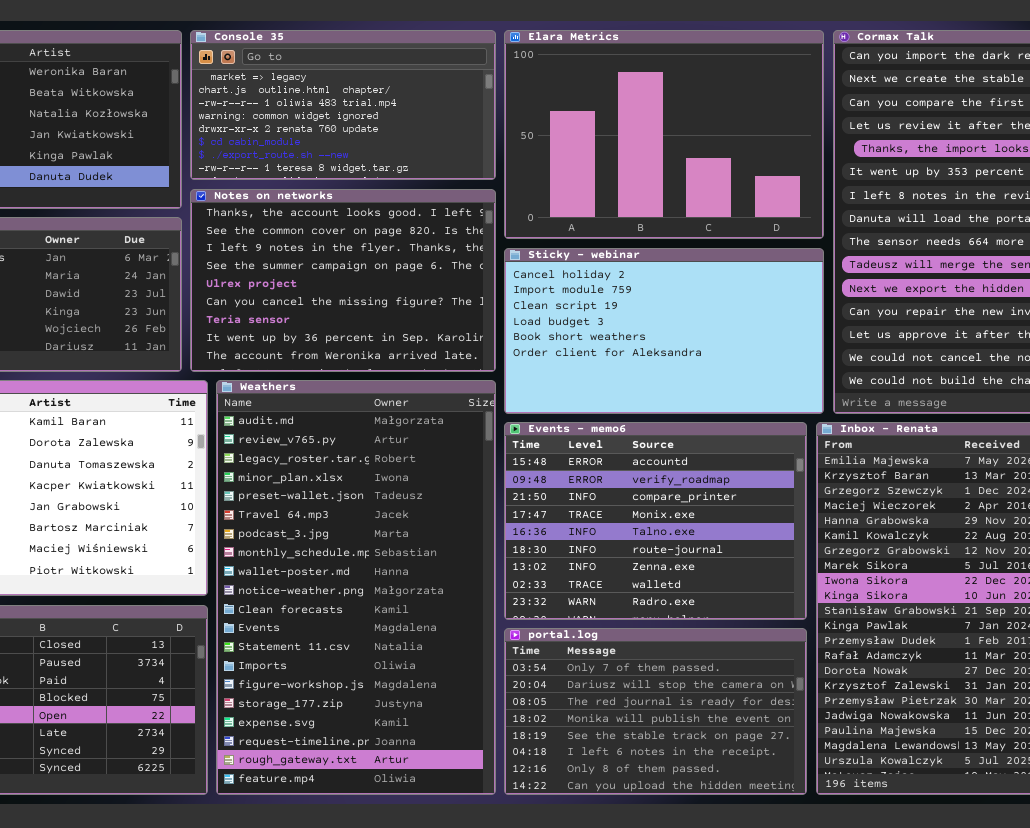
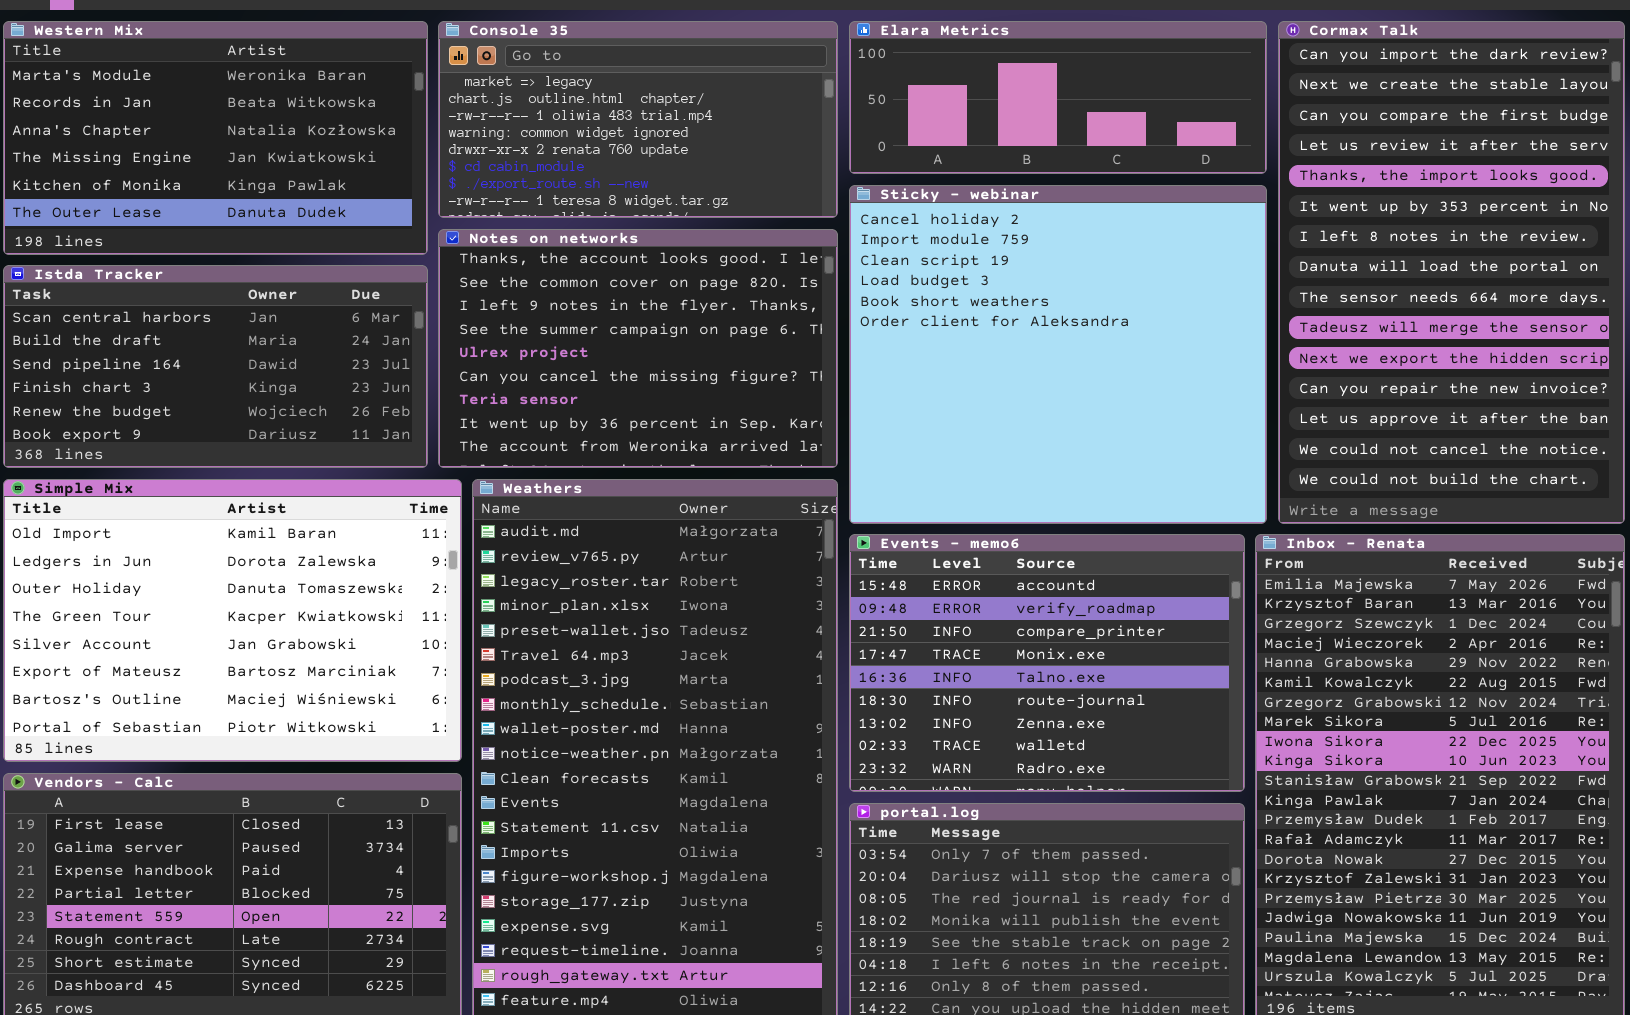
Elara Metrics: [504,30,824,239] -> [849,21,1267,174], resized
Sticky - webinar: [504,248,824,414] -> [849,185,1267,524], resized

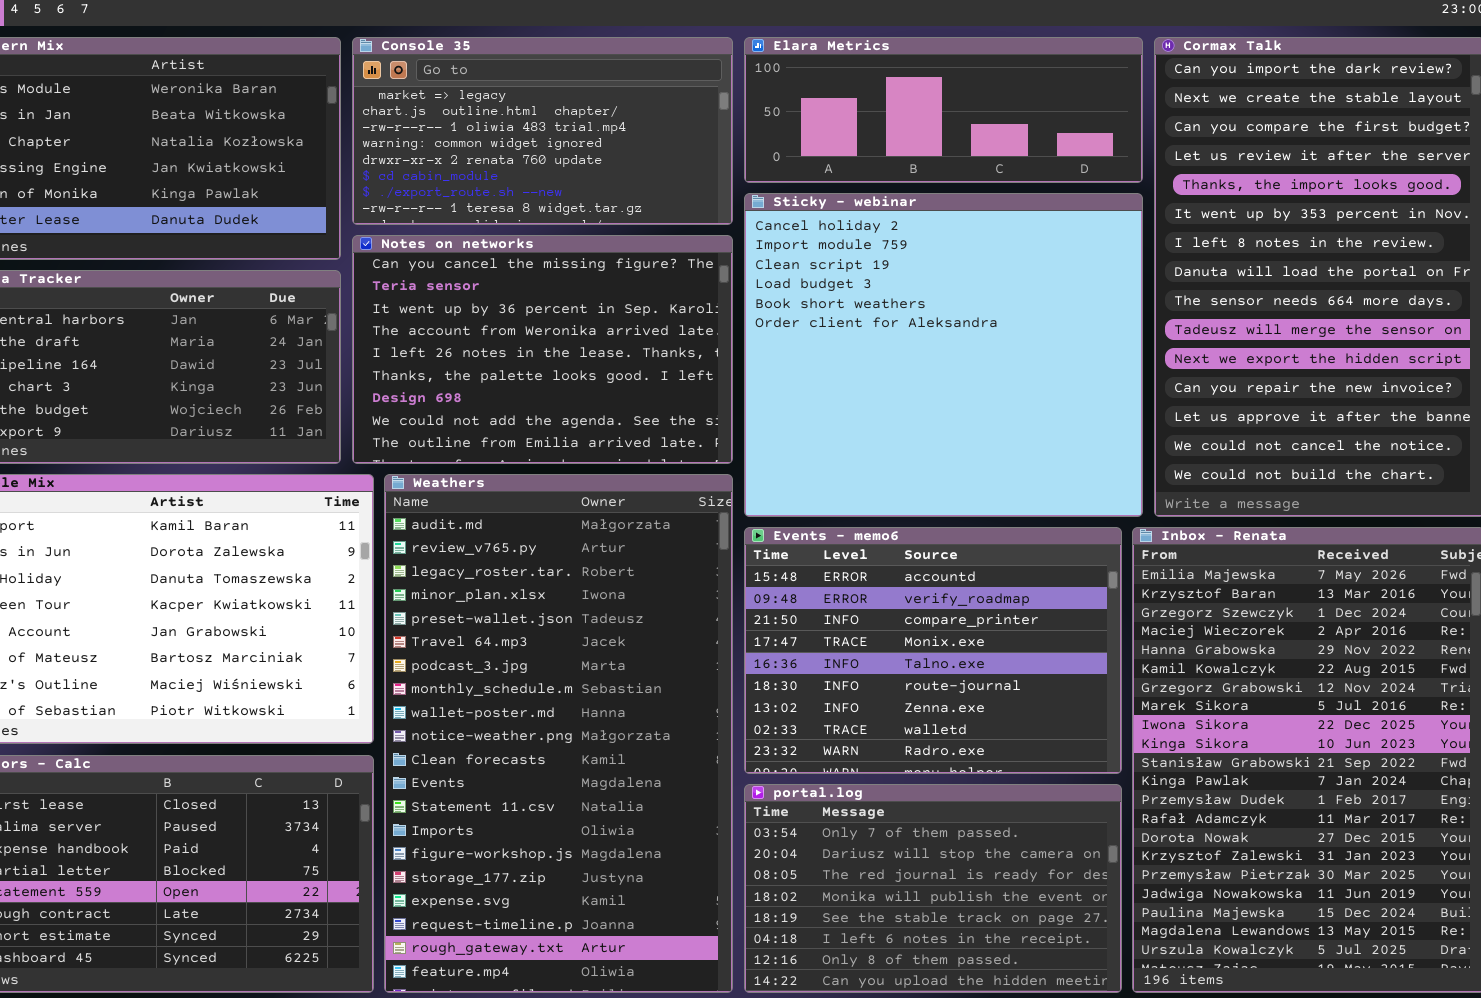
Notes on networks: [438,229,838,468] -> [352,235,733,464], scrolled down 5 rows

